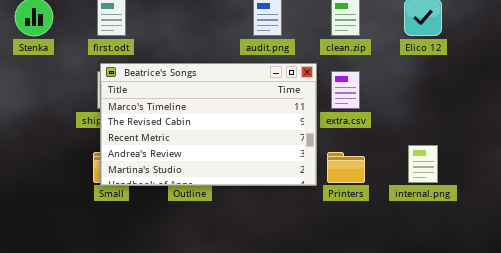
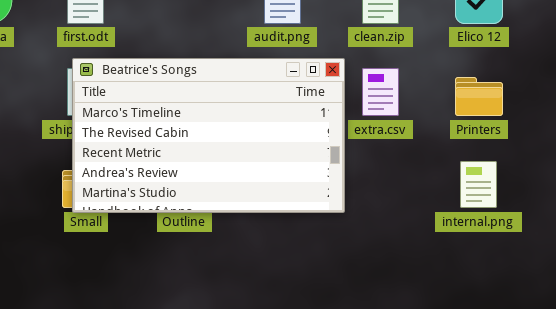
Printers: [327,152,365,183] -> [455,77,503,116], moved

